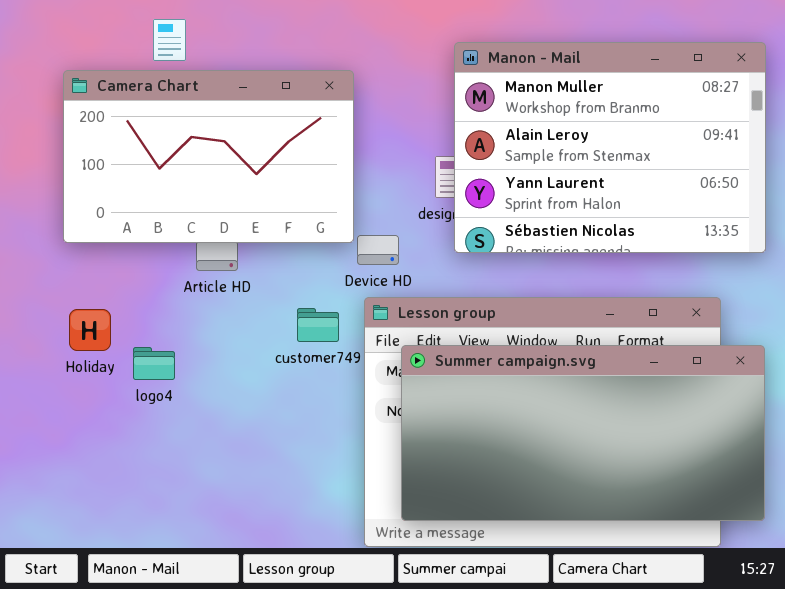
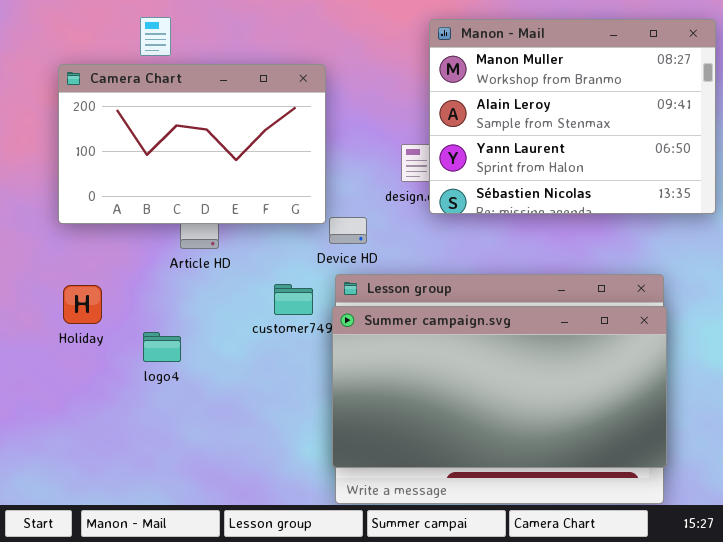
Manon - Mail: [454,42,766,253] -> [429,19,716,214], moved
Summer campaign.svg: [401,345,765,521] -> [332,306,667,468], moved
logo4: [133,347,175,380] -> [143,332,181,362], moved

